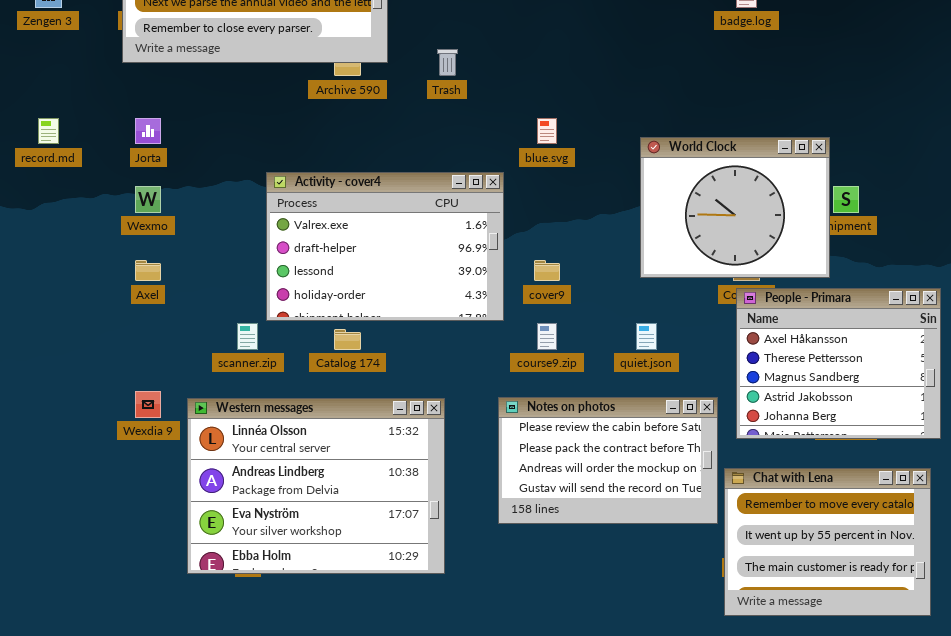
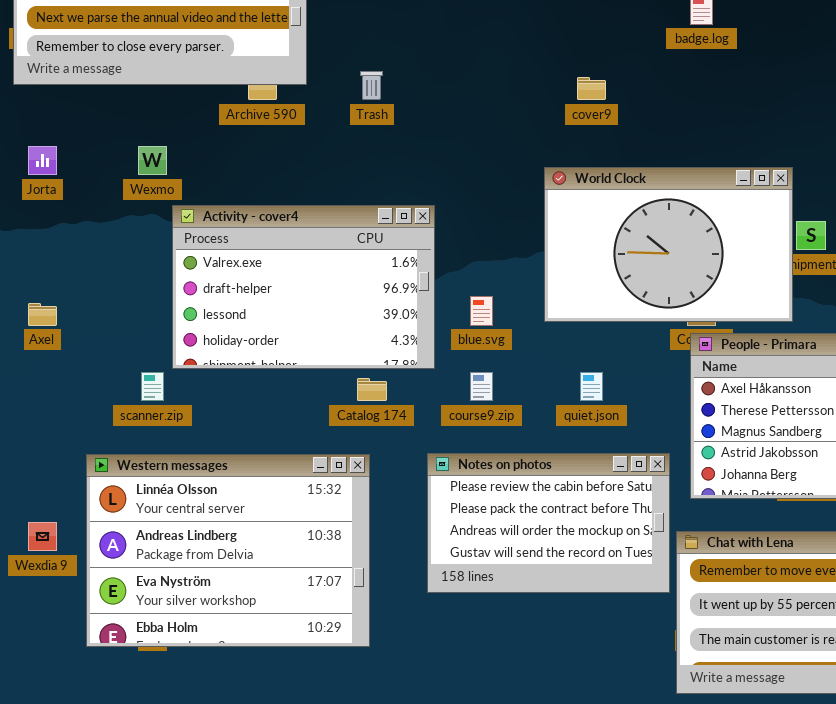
blue.svg: [537,118,557,144] -> [470,296,493,326], moved
World Clock: [640,137,830,278] -> [544,167,793,322], resized
Wexmo: [135,186,161,213] -> [138,146,167,175], moved
cover9: [534,260,560,281] -> [577,77,606,100], moved
Catalog 174: [334,329,361,350] -> [357,378,387,401], moved
Wexdia 9: [135,391,161,418] -> [28,522,57,551], moved

